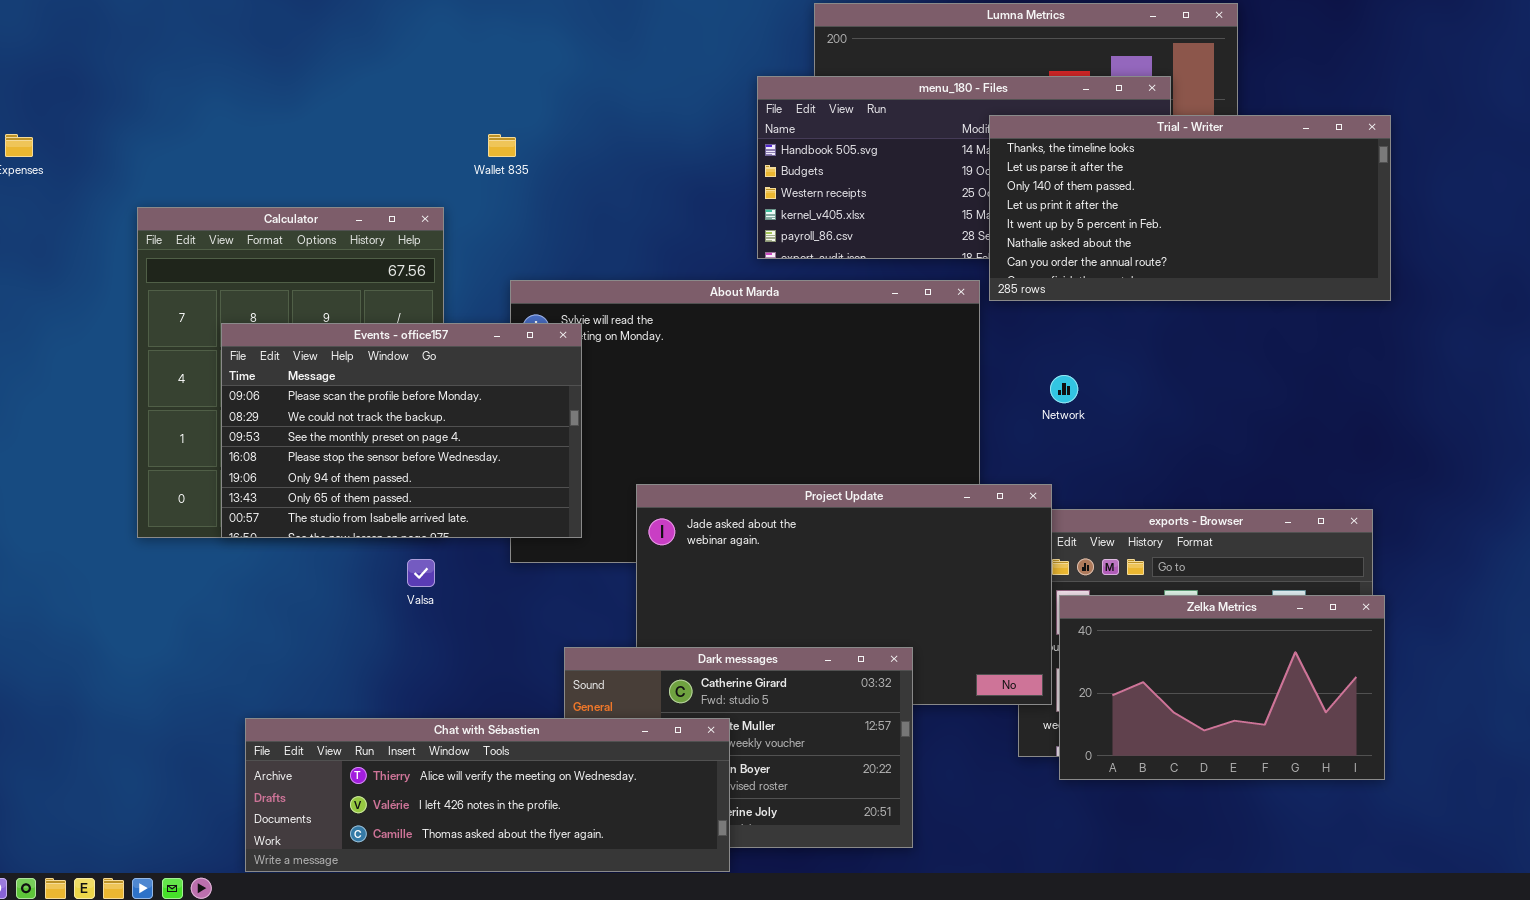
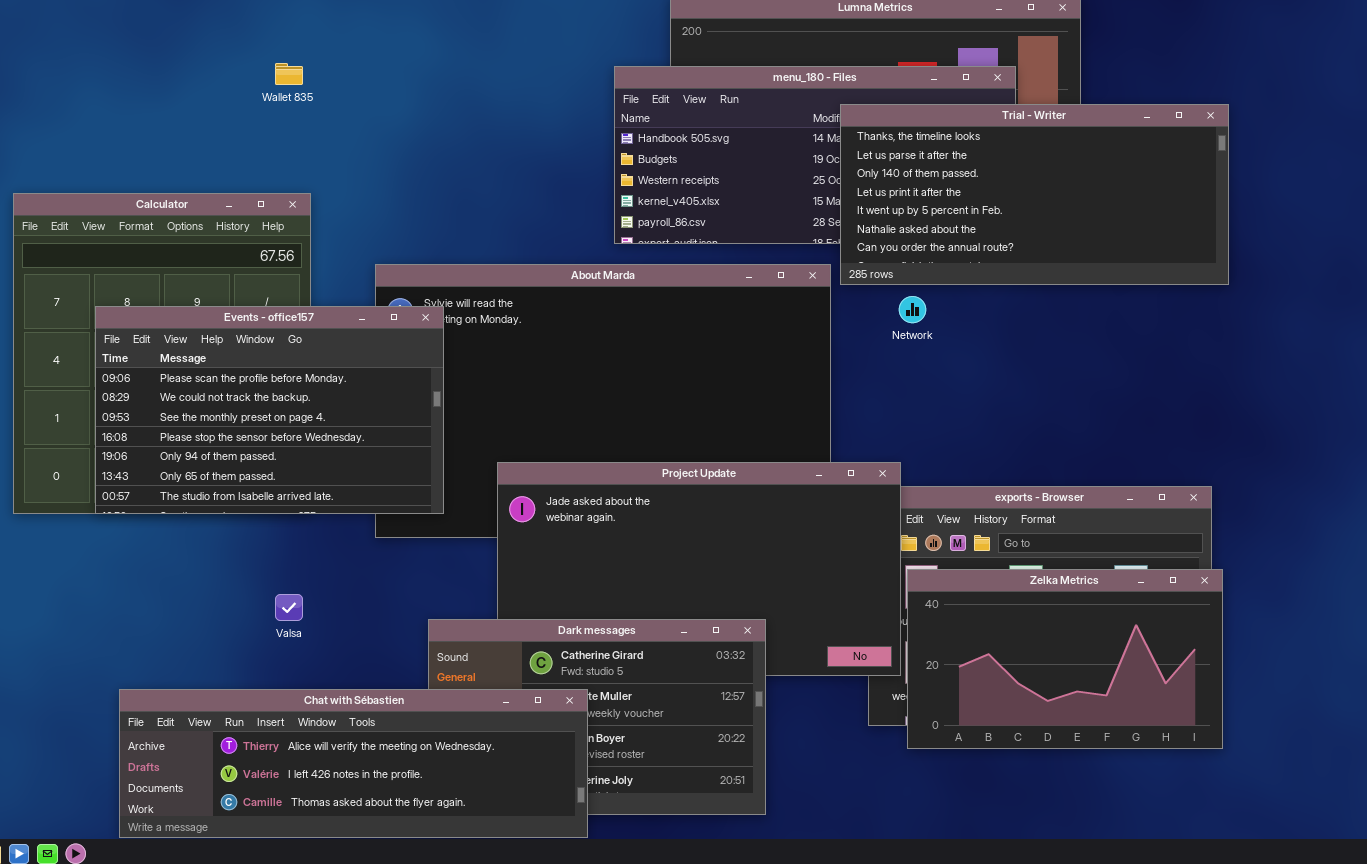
Wallet 835: [488,134,516,157] -> [275,63,303,85], moved
Network: [1050,375,1078,403] -> [899,296,926,323], moved
Valsa: [407,559,435,587] -> [275,594,303,621], moved

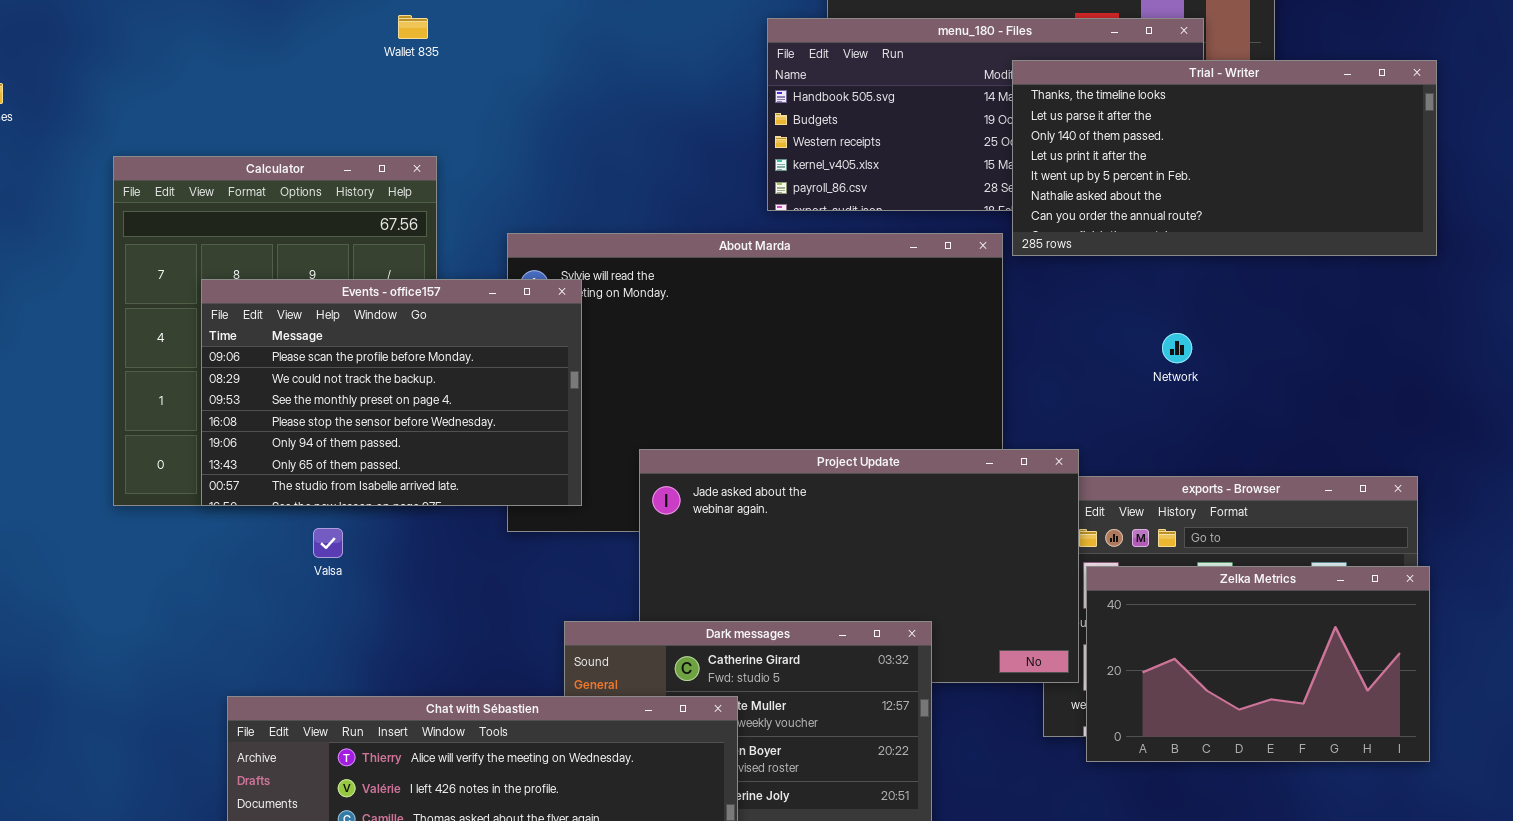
Network: [899,296,926,323] -> [1162,333,1192,363], moved
Valsa: [275,594,303,621] -> [313,528,343,558], moved

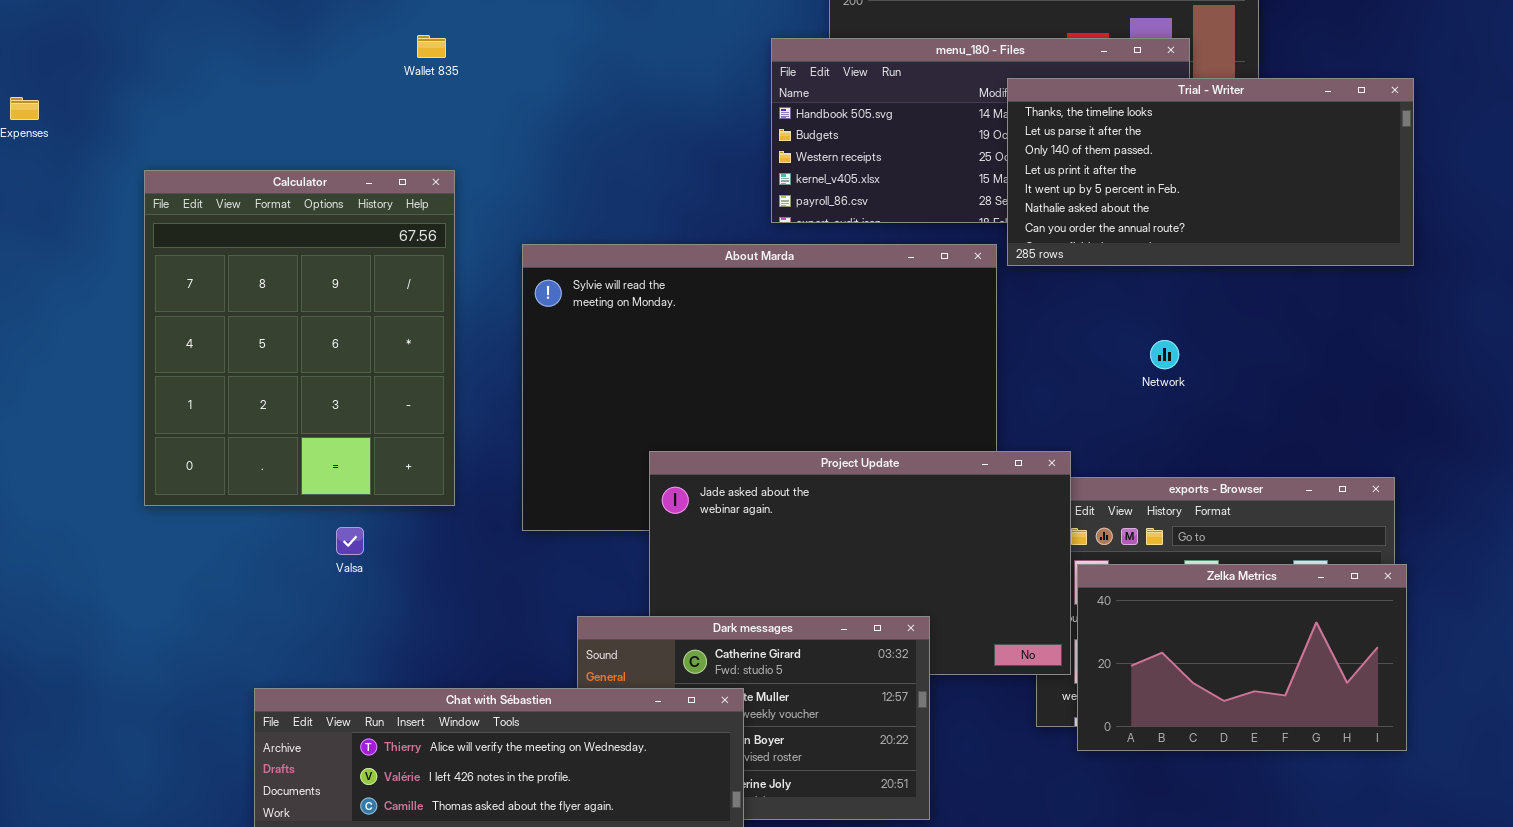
Events - office157: [201,279,582,506] -> none, closed

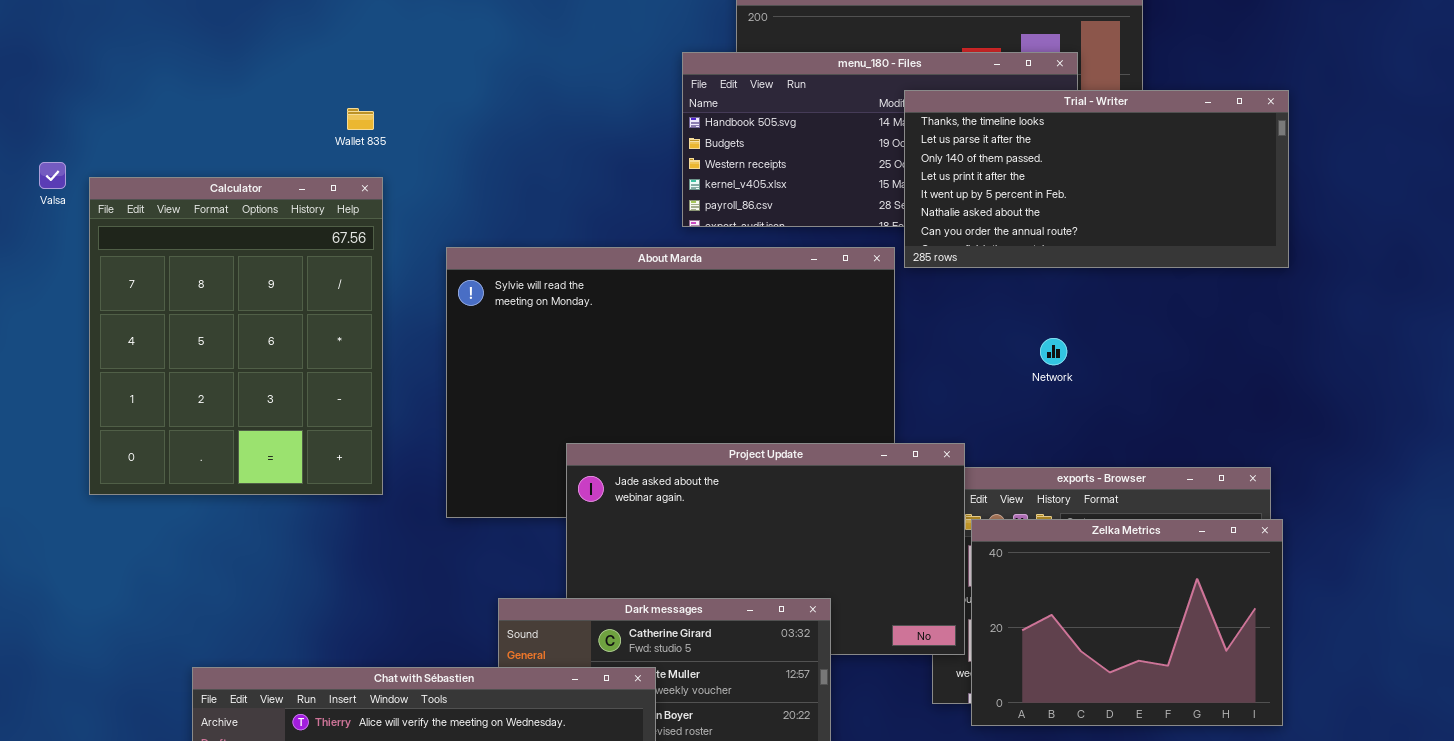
Wallet 835: [417,35,446,58] -> [347,108,374,130], moved
Valsa: [336,527,364,555] -> [39,162,66,189], moved
Zelka Metrics: [1077,564,1407,751] -> [971,519,1283,726], resized

